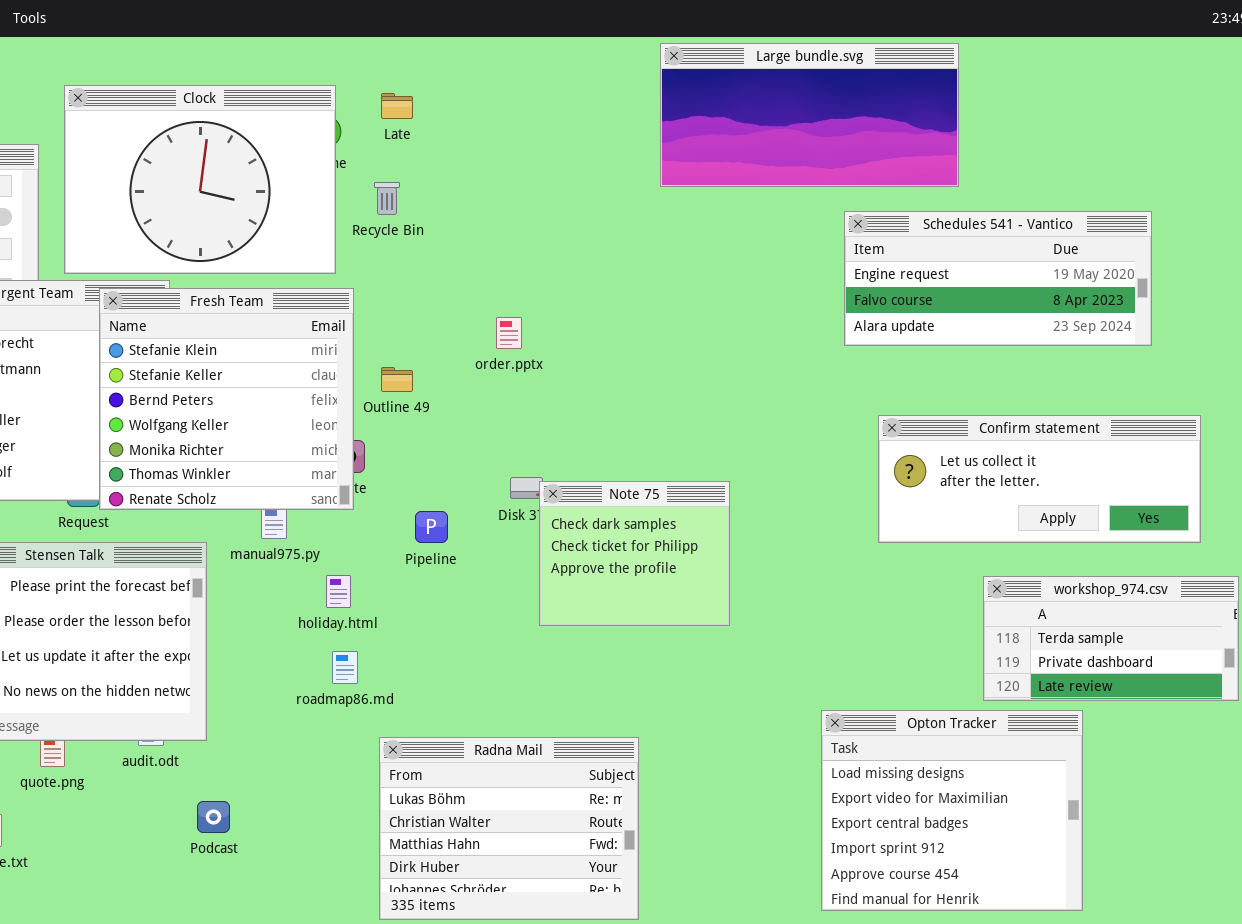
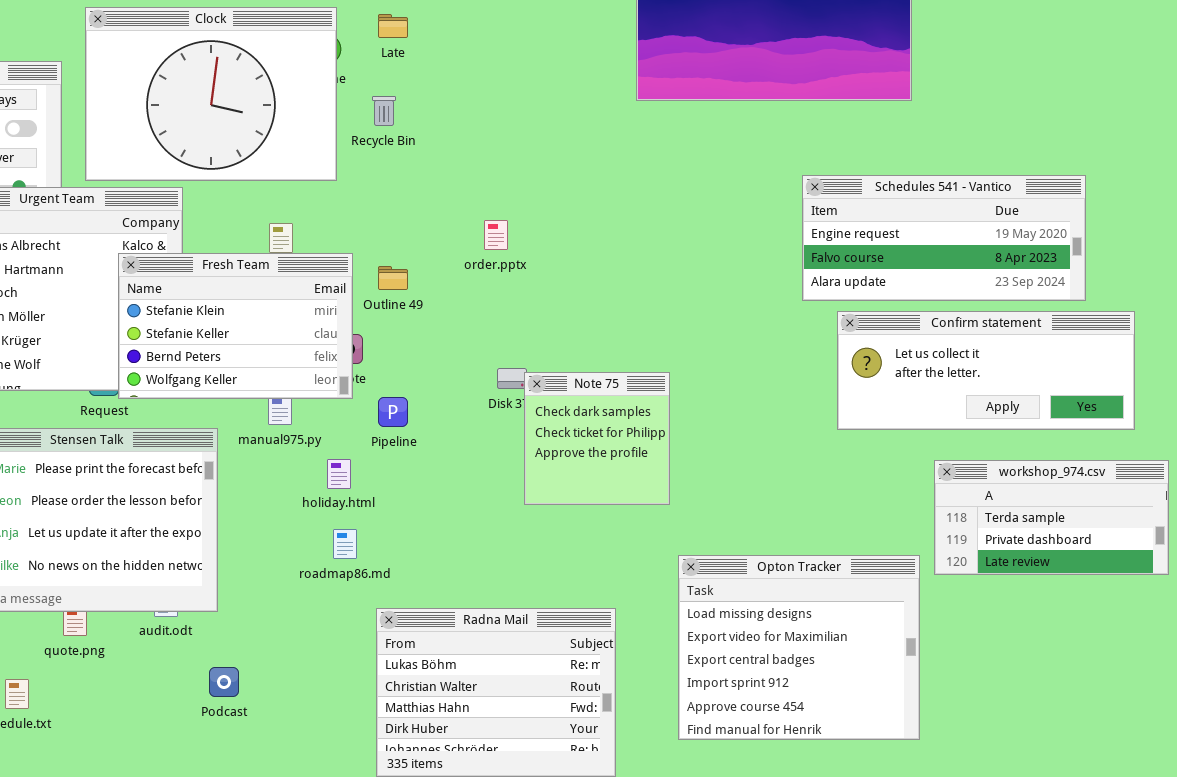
Schedules 541 - Vantico: [844,211,1152,346] -> [802,175,1086,301], moved
Fresh Team: [99,288,354,510] -> [118,253,353,399], resized
Note 75: [539,481,730,626] -> [524,372,670,505], resized
Pipeline: [415,511,448,543] -> [378,397,408,427], moved
Opton Tracker: [821,710,1083,911] -> [678,555,920,740], moved

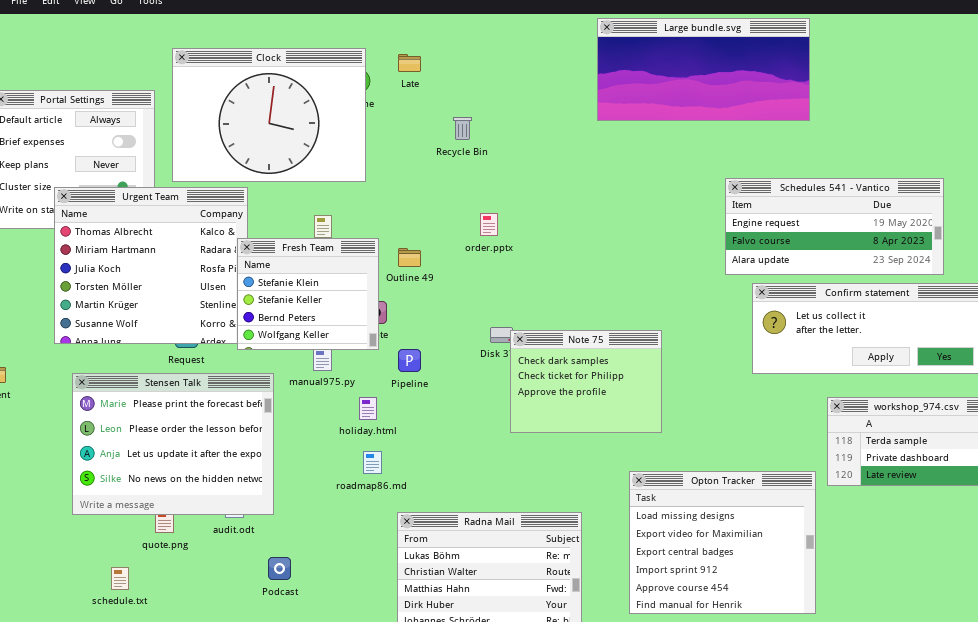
Recycle Bin: [372,96,396,126] -> [453,117,472,140], moved
Fresh Team: [118,253,353,399] -> [237,238,379,350], resized
Note 75: [524,372,670,505] -> [510,330,662,433], resized

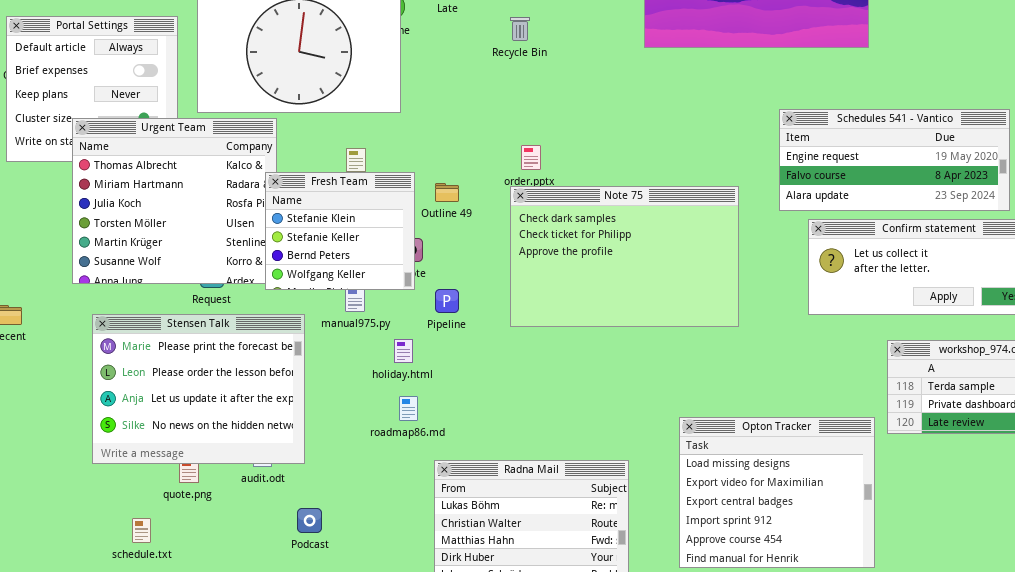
Recycle Bin: [453,117,472,140] -> [510,17,530,41], moved
Note 75: [510,330,662,433] -> [510,186,739,327], moved, resized

